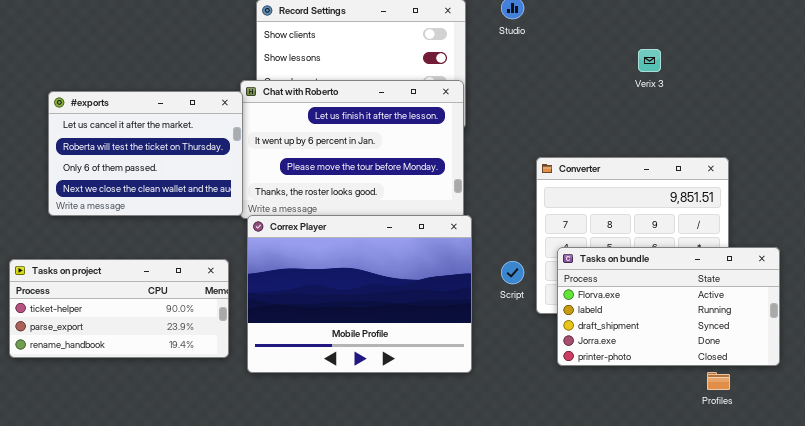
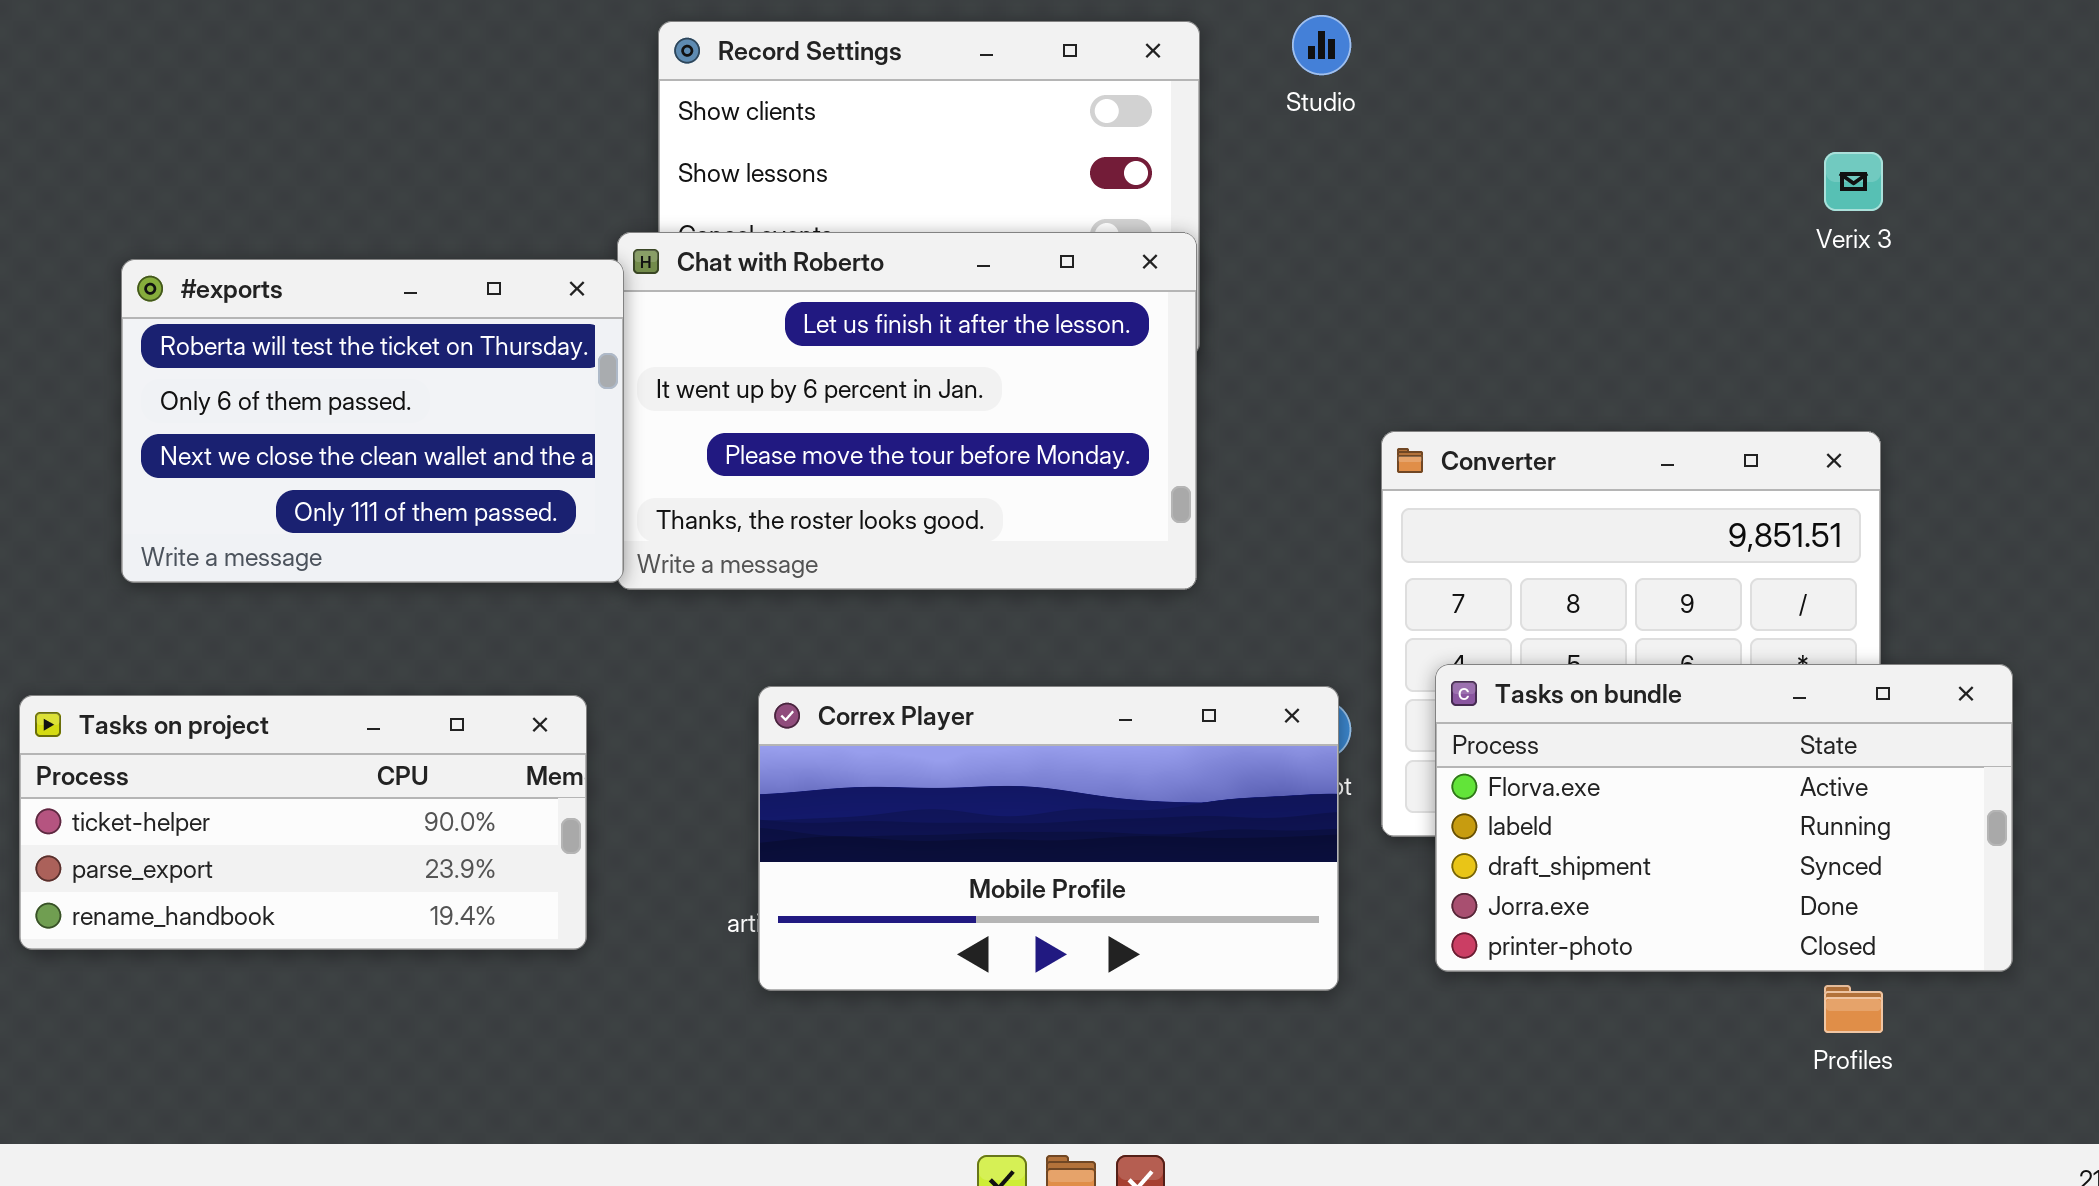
Verix 3: [638,49,661,72] -> [1824,152,1883,211], moved
#exports: [48,91,243,216] -> [121,259,624,583], scrolled down 1 row
Correx Player: [247,215,472,373] -> [758,686,1339,991], moved, resized

